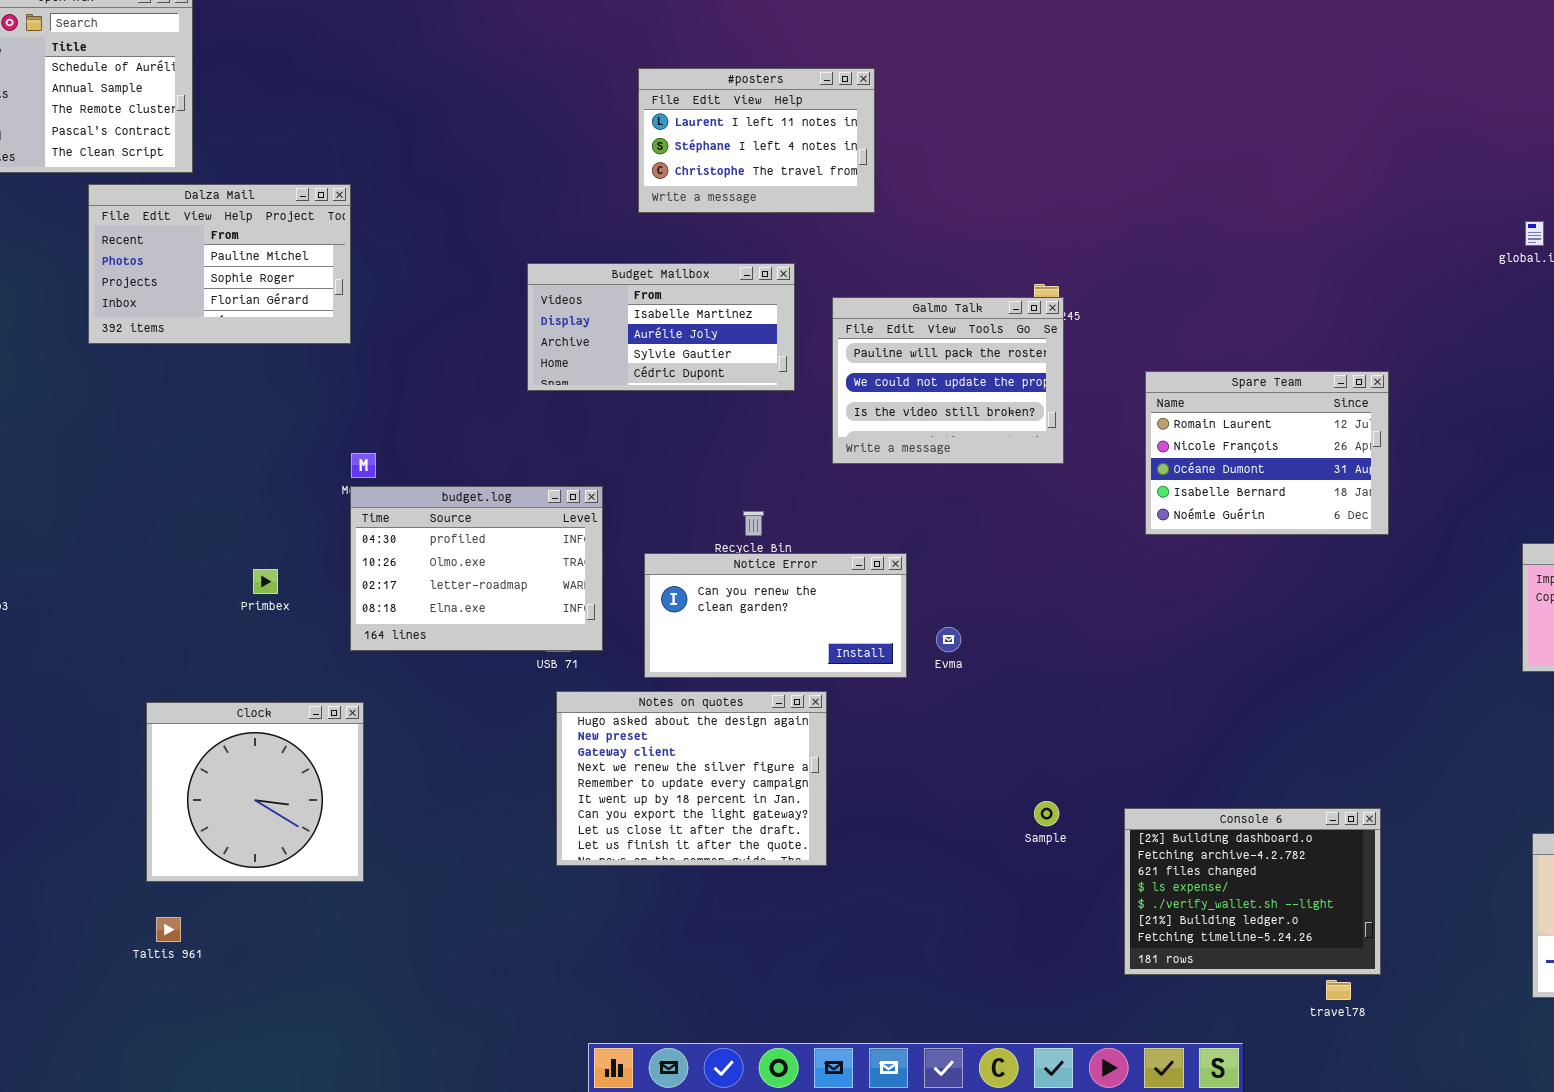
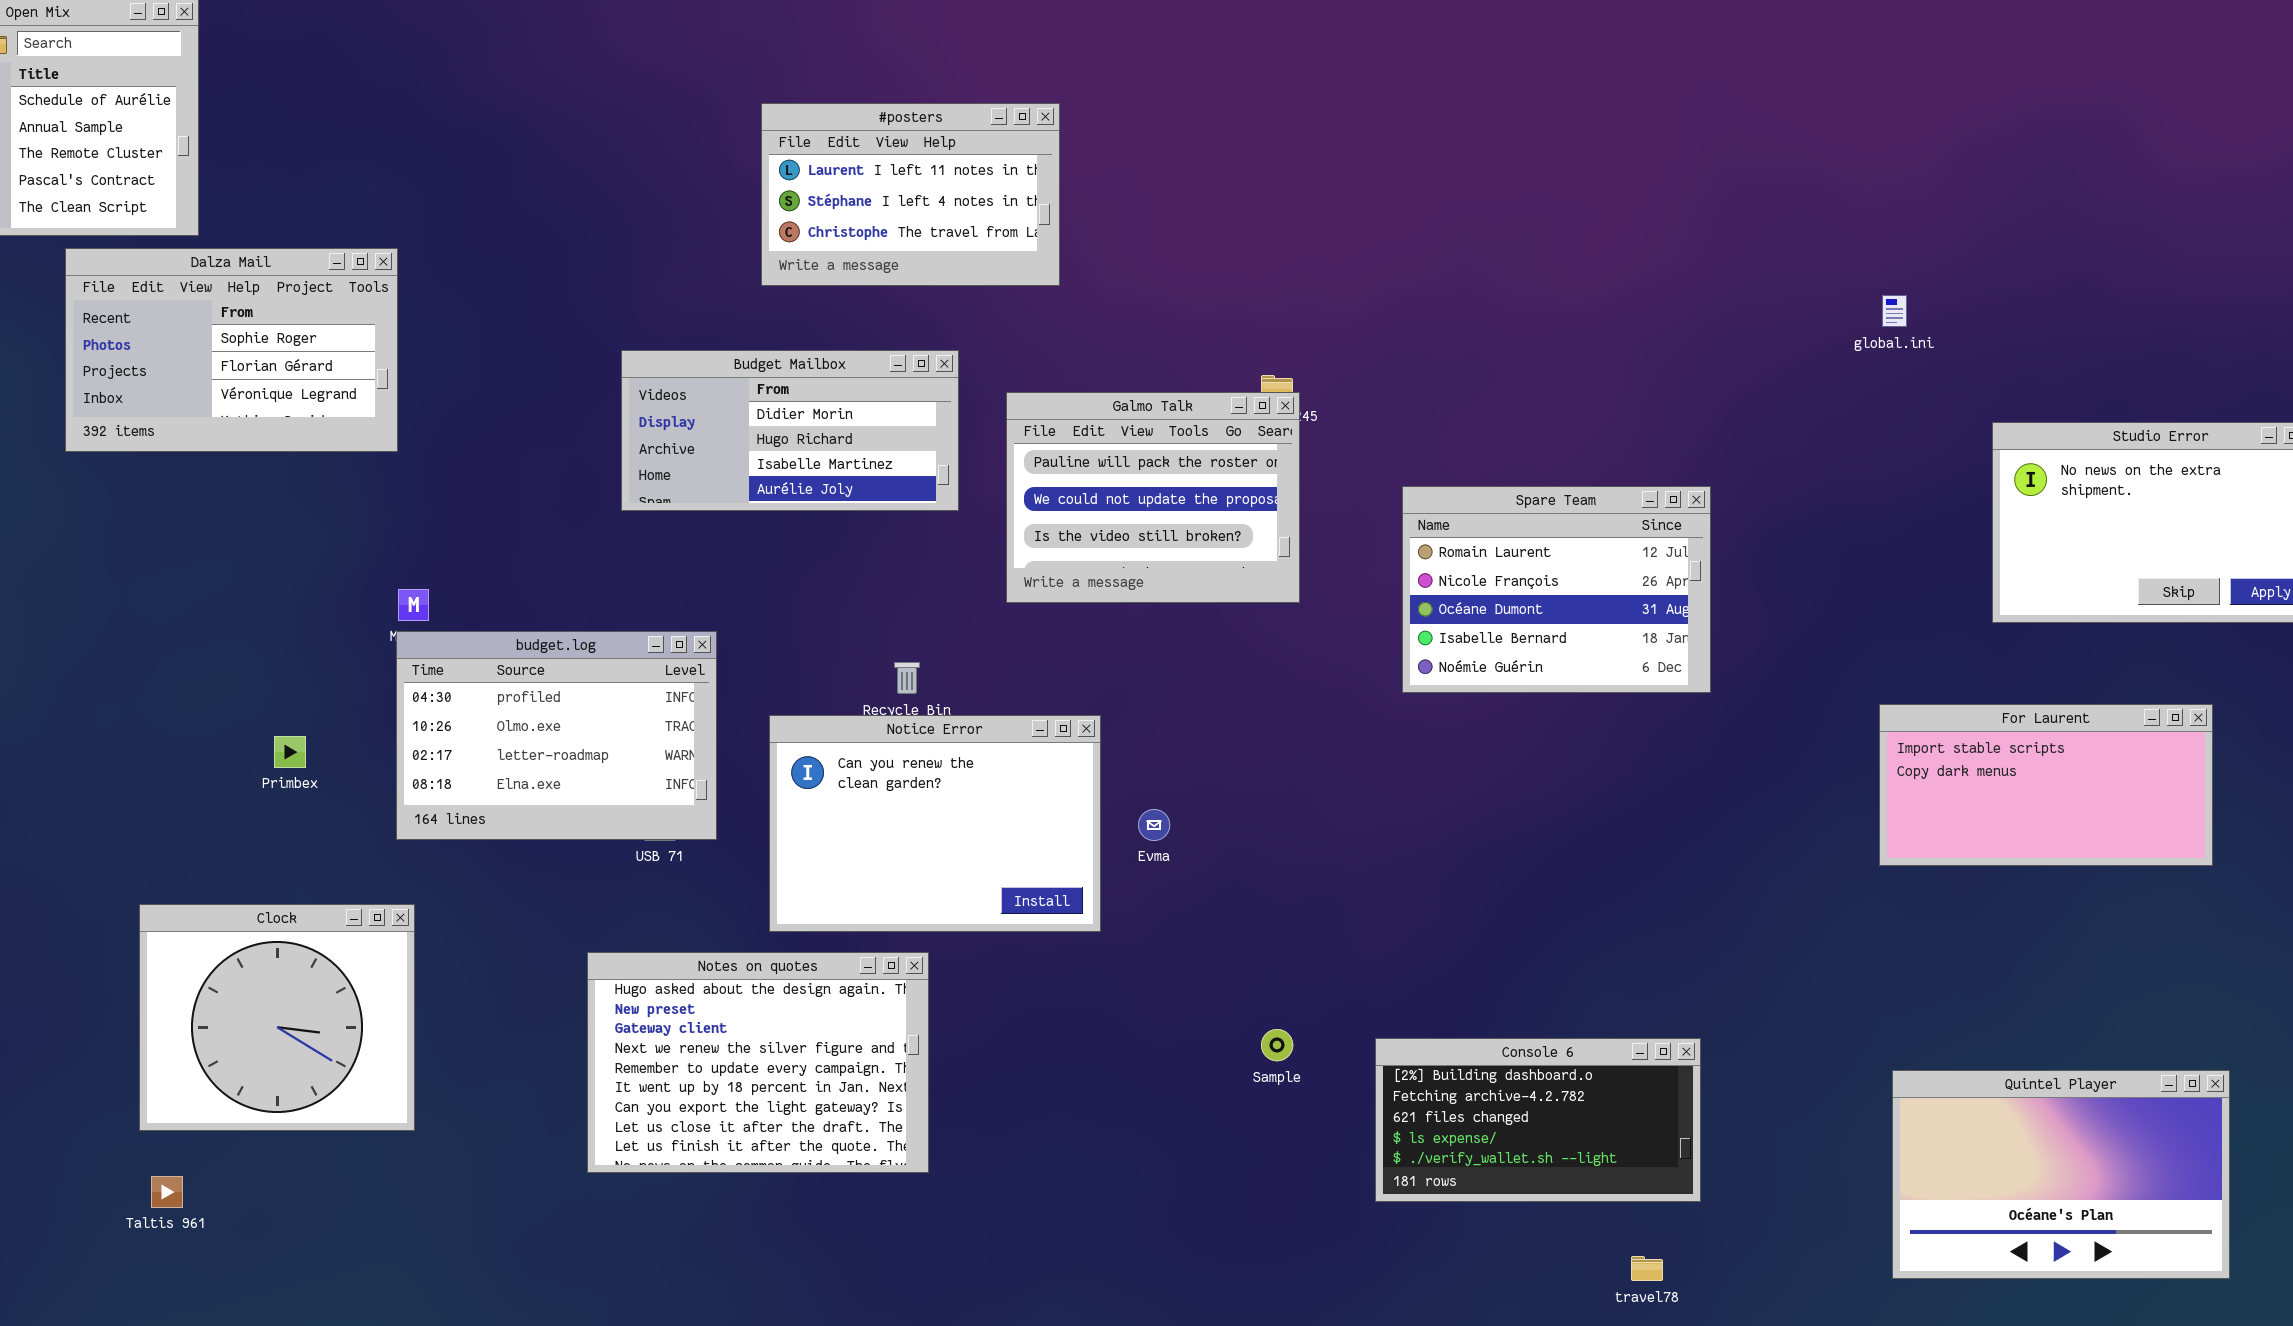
Dalza Mail: [88,184,351,344] -> [65,248,398,452], scrolled down 1 row
Budget Mailbox: [527,263,795,391] -> [621,350,959,511], scrolled up 2 rows
Notice Error: [644,553,907,678] -> [769,715,1101,932], resized
Notes on quotes: [556,691,827,866] -> [587,952,929,1173], moved
Console 6: [1124,808,1381,975] -> [1375,1038,1701,1202], resized

